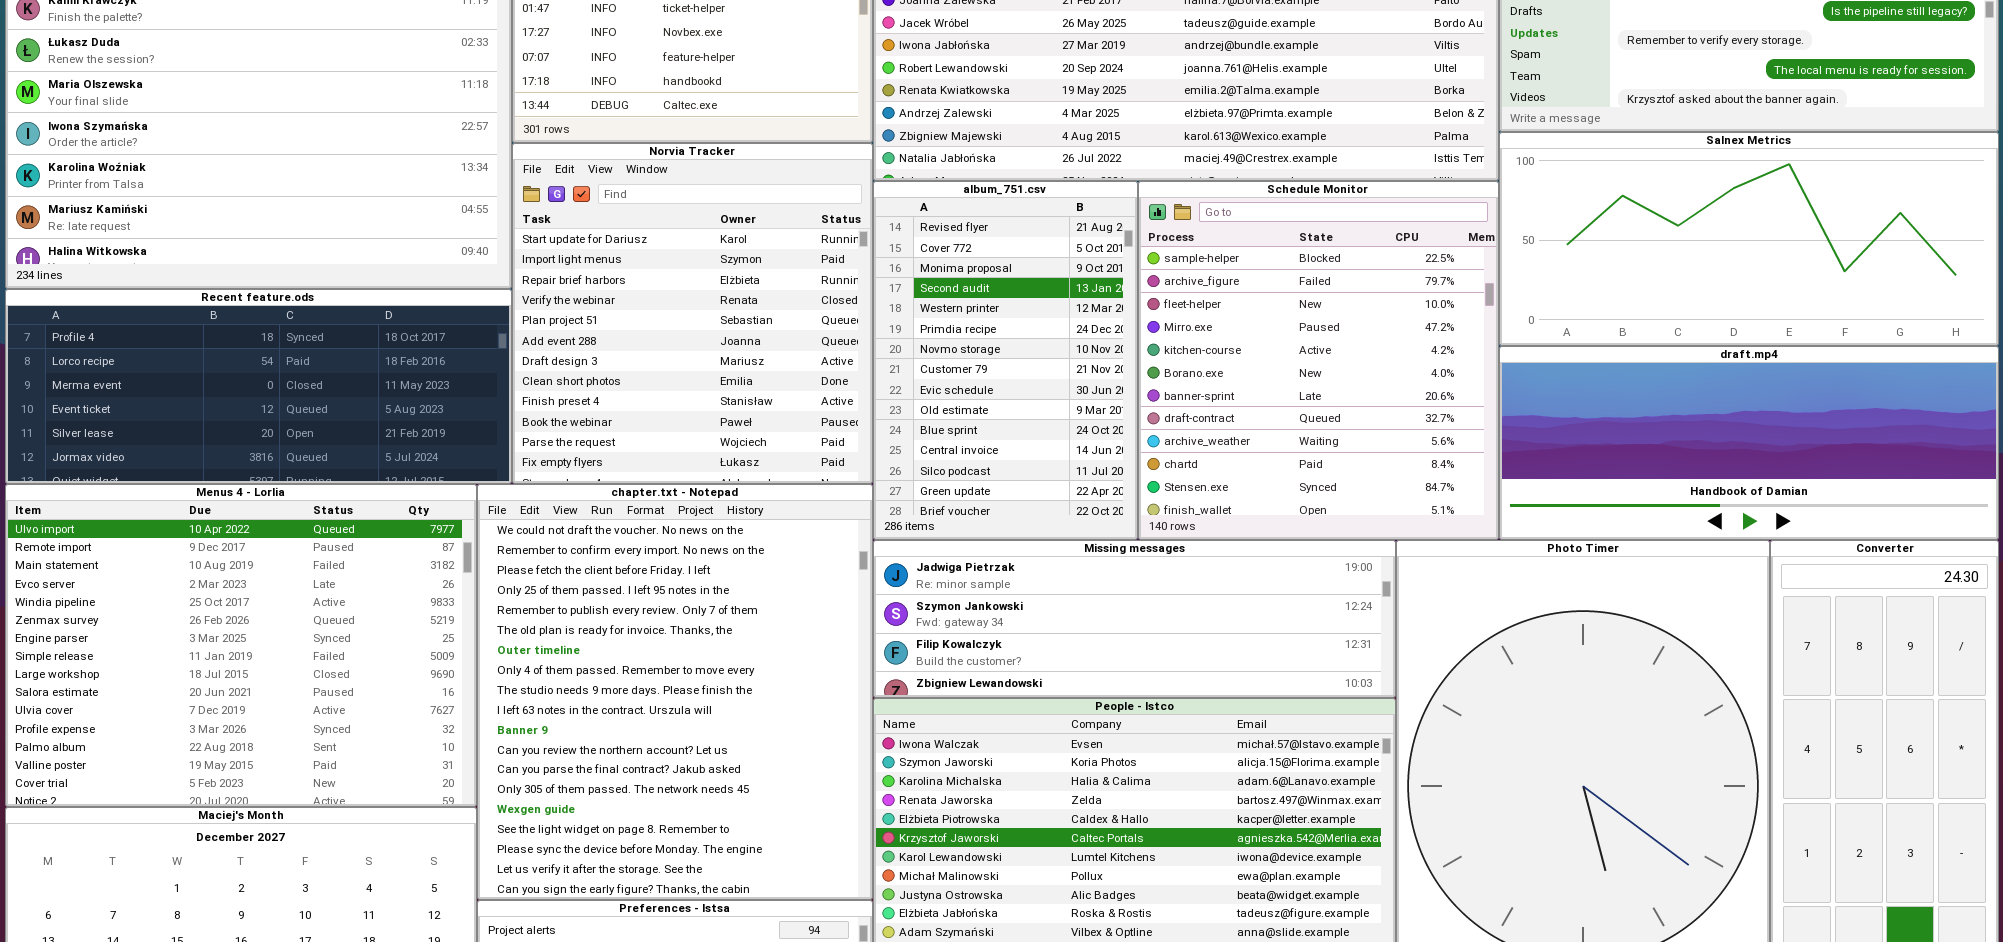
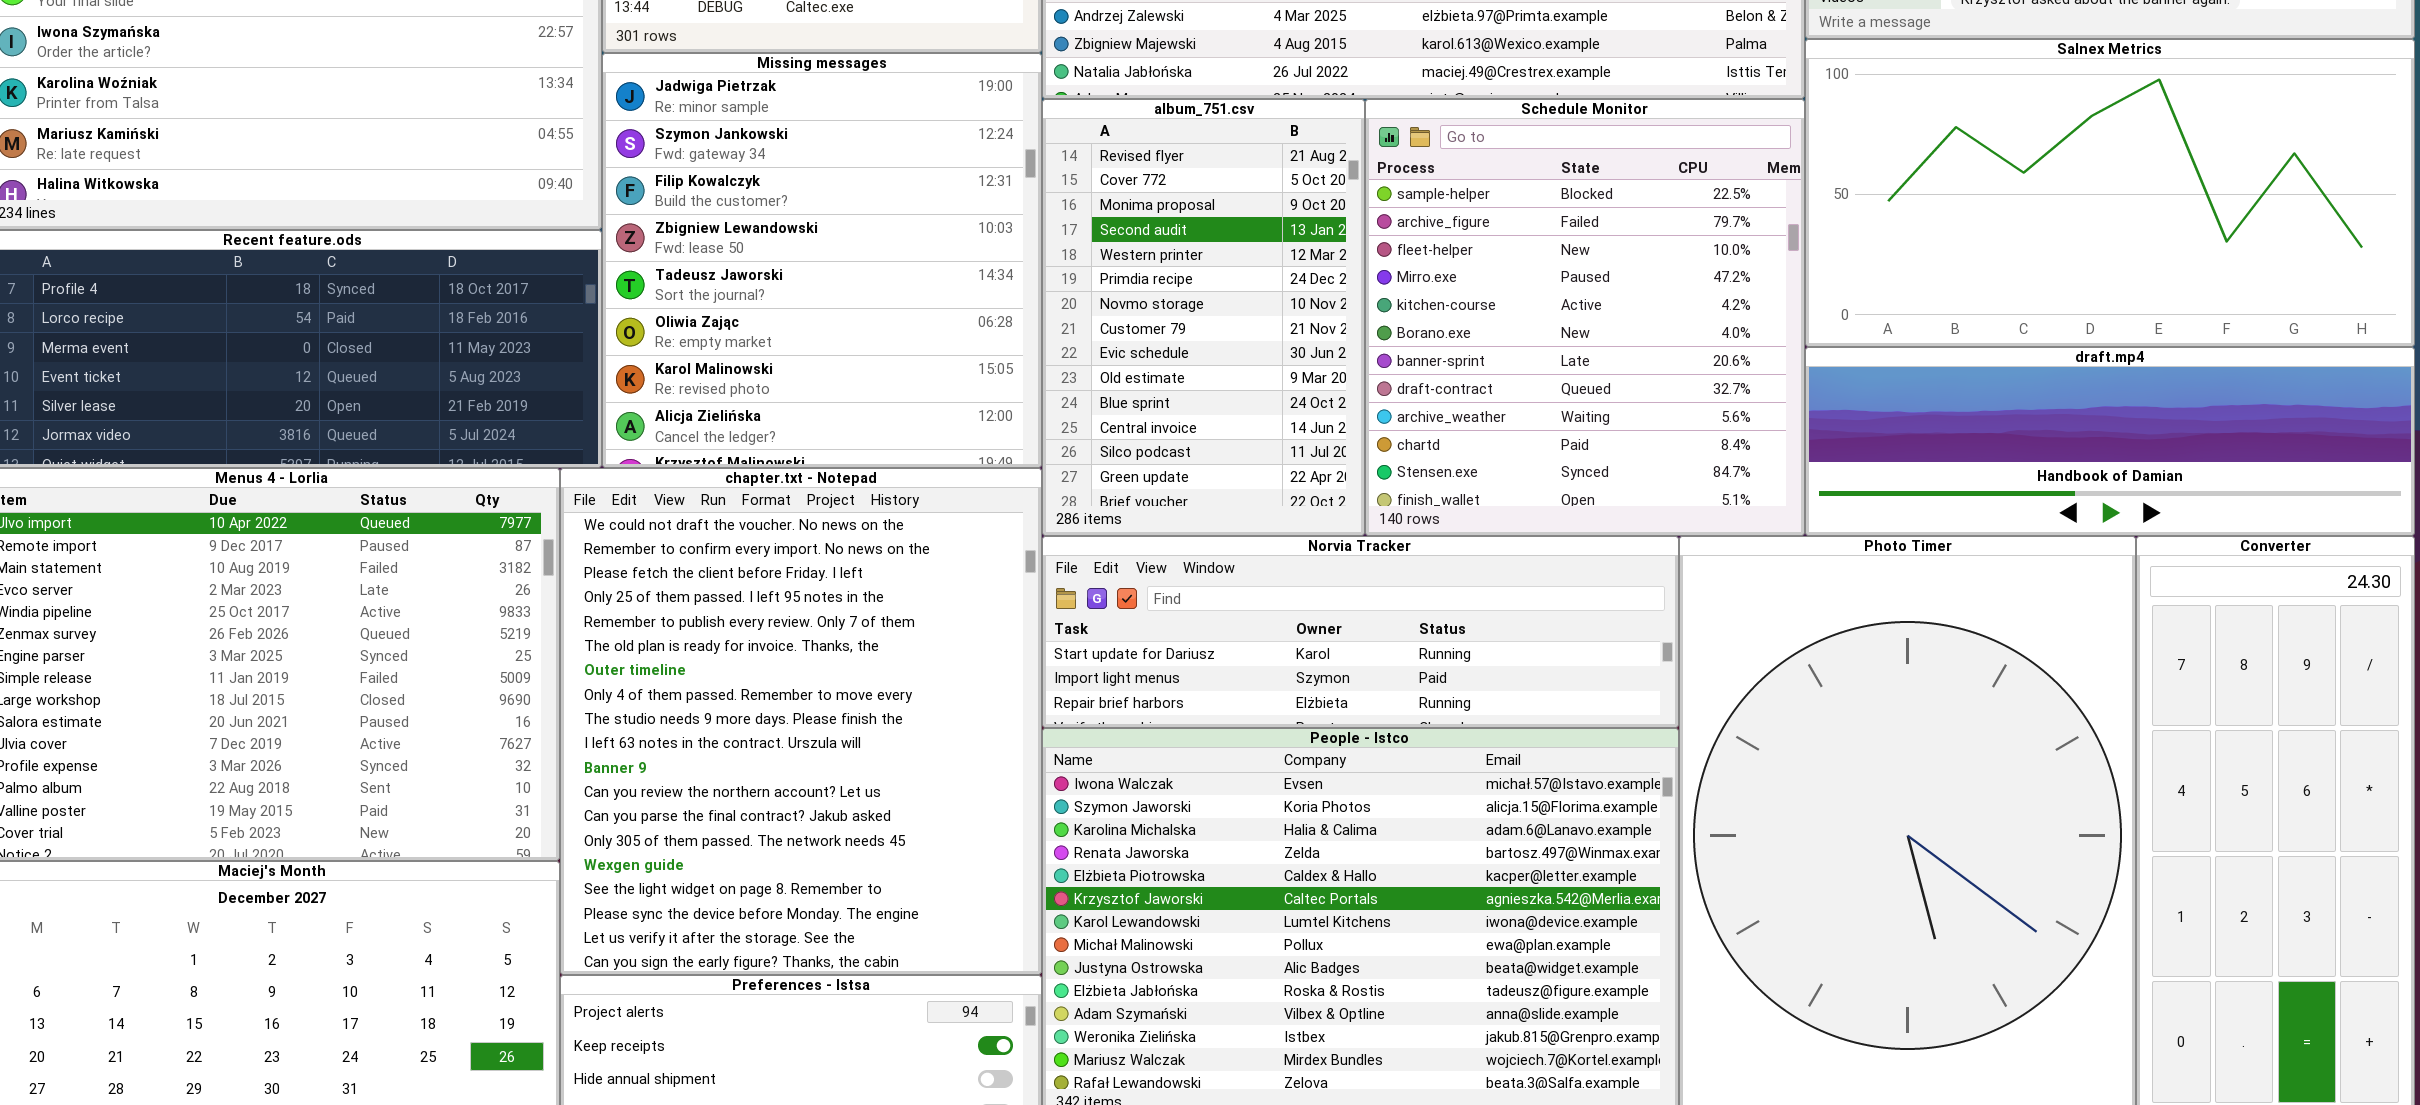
Salnex Metrics: [1499,132,1999,346] -> [1805,39,2415,347], resized
Norvia Tracker: [512,143,873,484] -> [1042,536,1679,728], moved, resized
draft.mp4: [1499,346,1999,540] -> [1805,347,2415,536], resized
Missing messages: [873,540,1396,698] -> [602,53,1042,468], moved, resized

